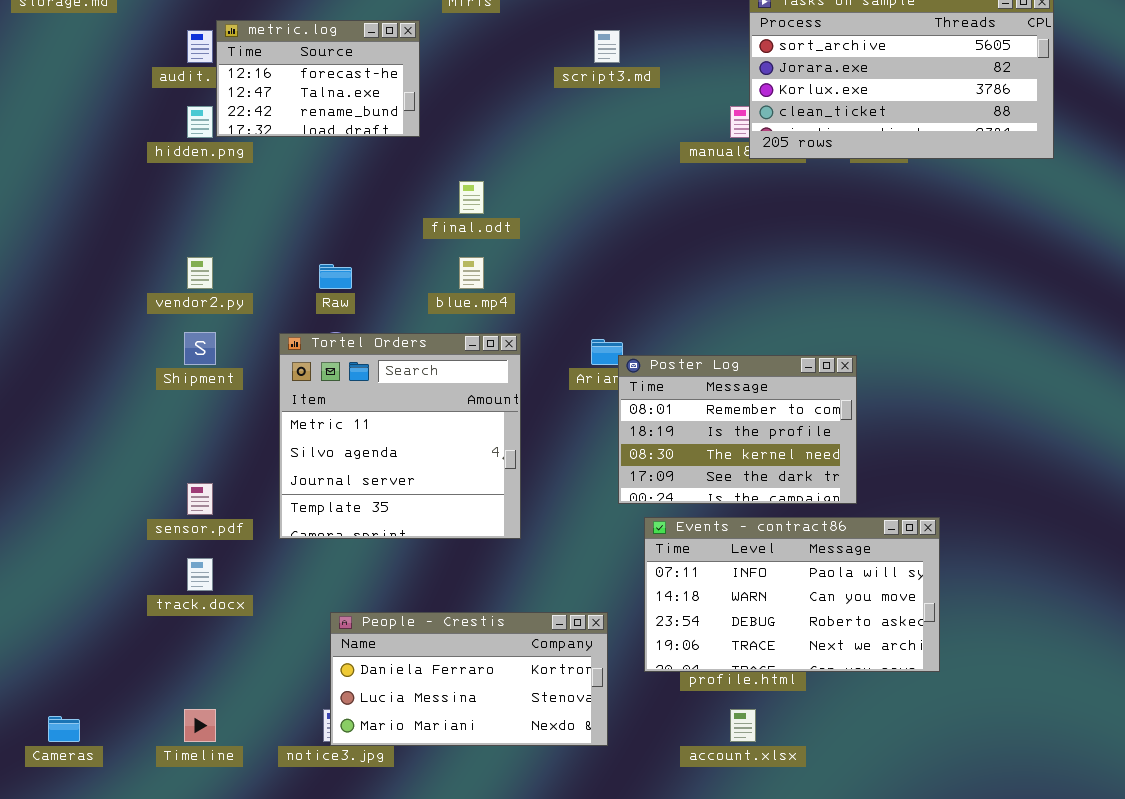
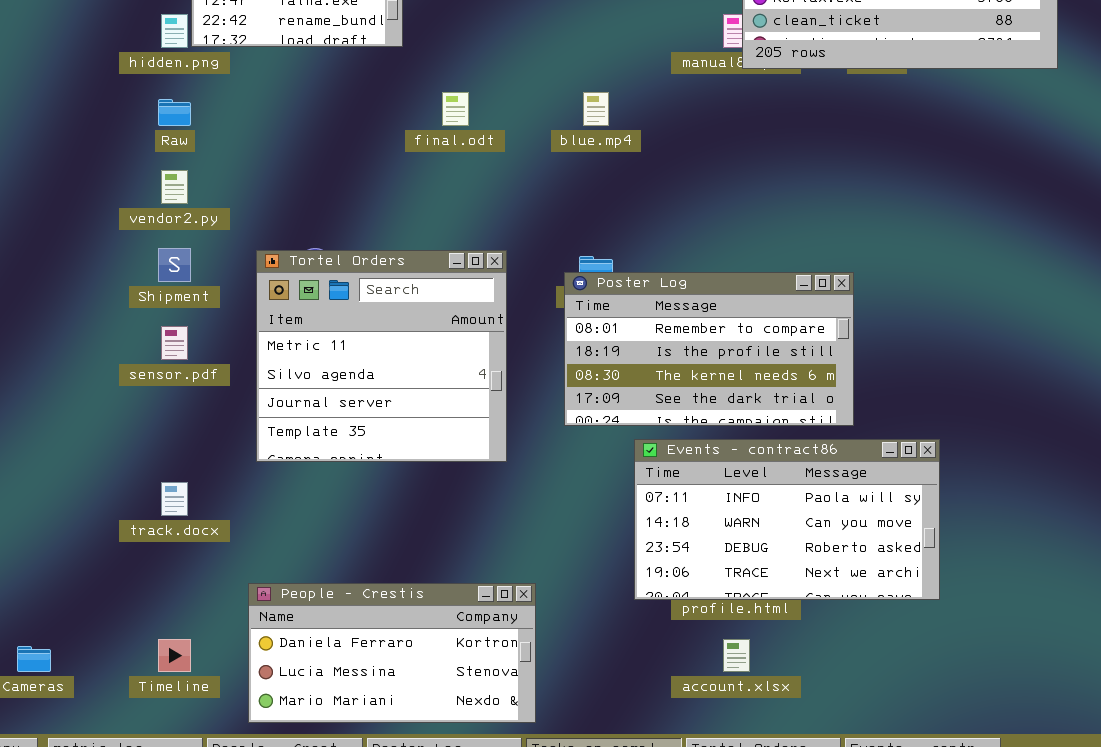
blue.mp4: [459,257,484,289] -> [583,92,609,126], moved
Raw: [319,264,352,289] -> [158,99,191,126], moved
Poster Log: [618,355,857,504] -> [564,272,854,426], resized
sensor.pdf: [187,483,213,515] -> [161,326,188,360], moved
People - Crestis: [330,612,608,746] -> [248,583,536,723], moved

